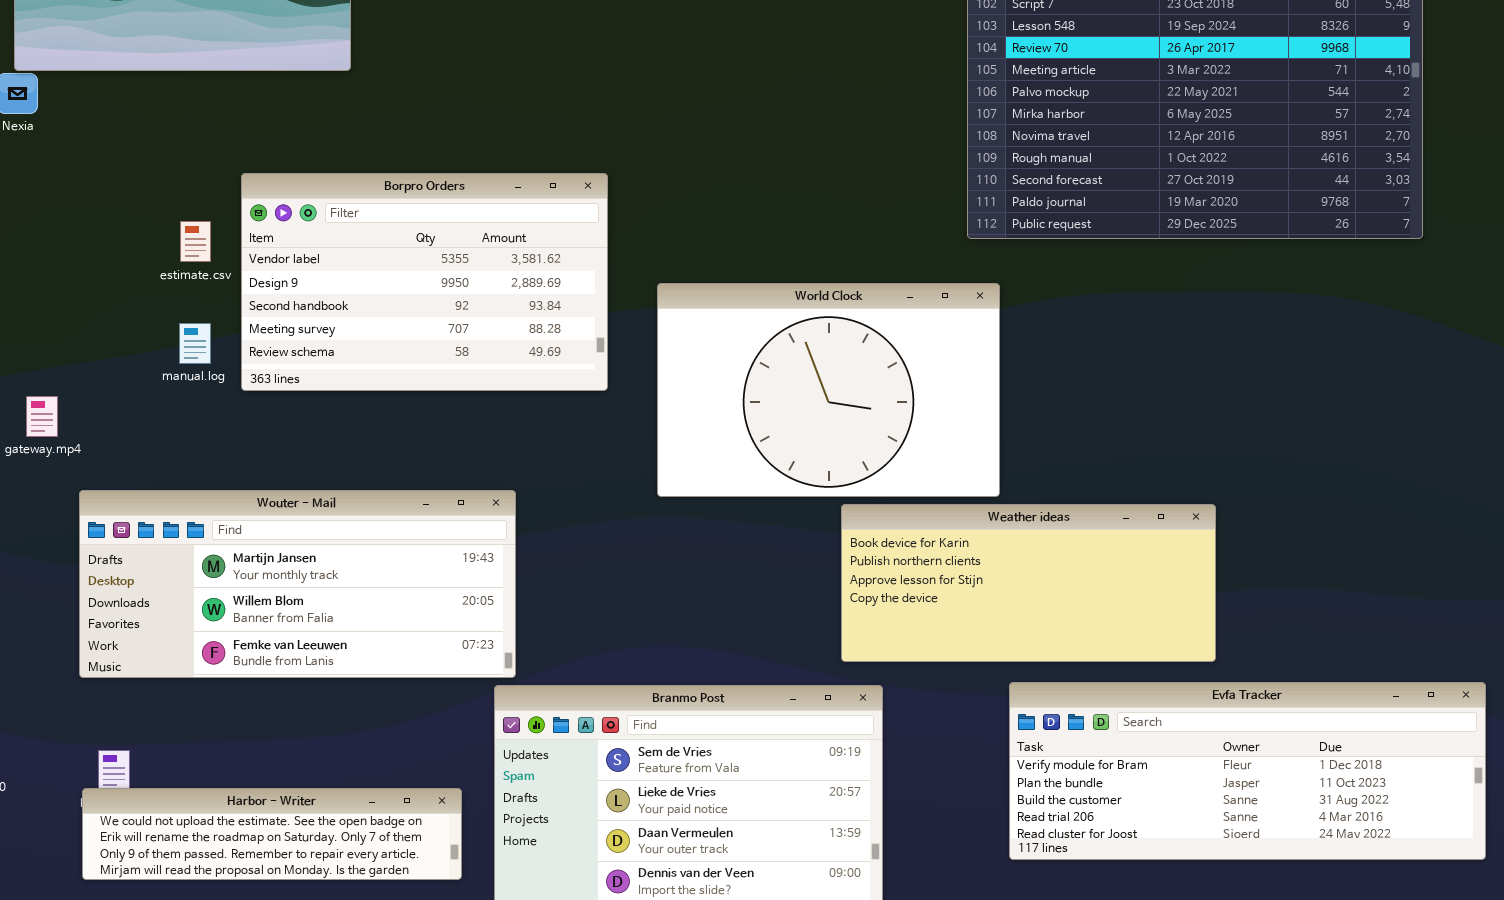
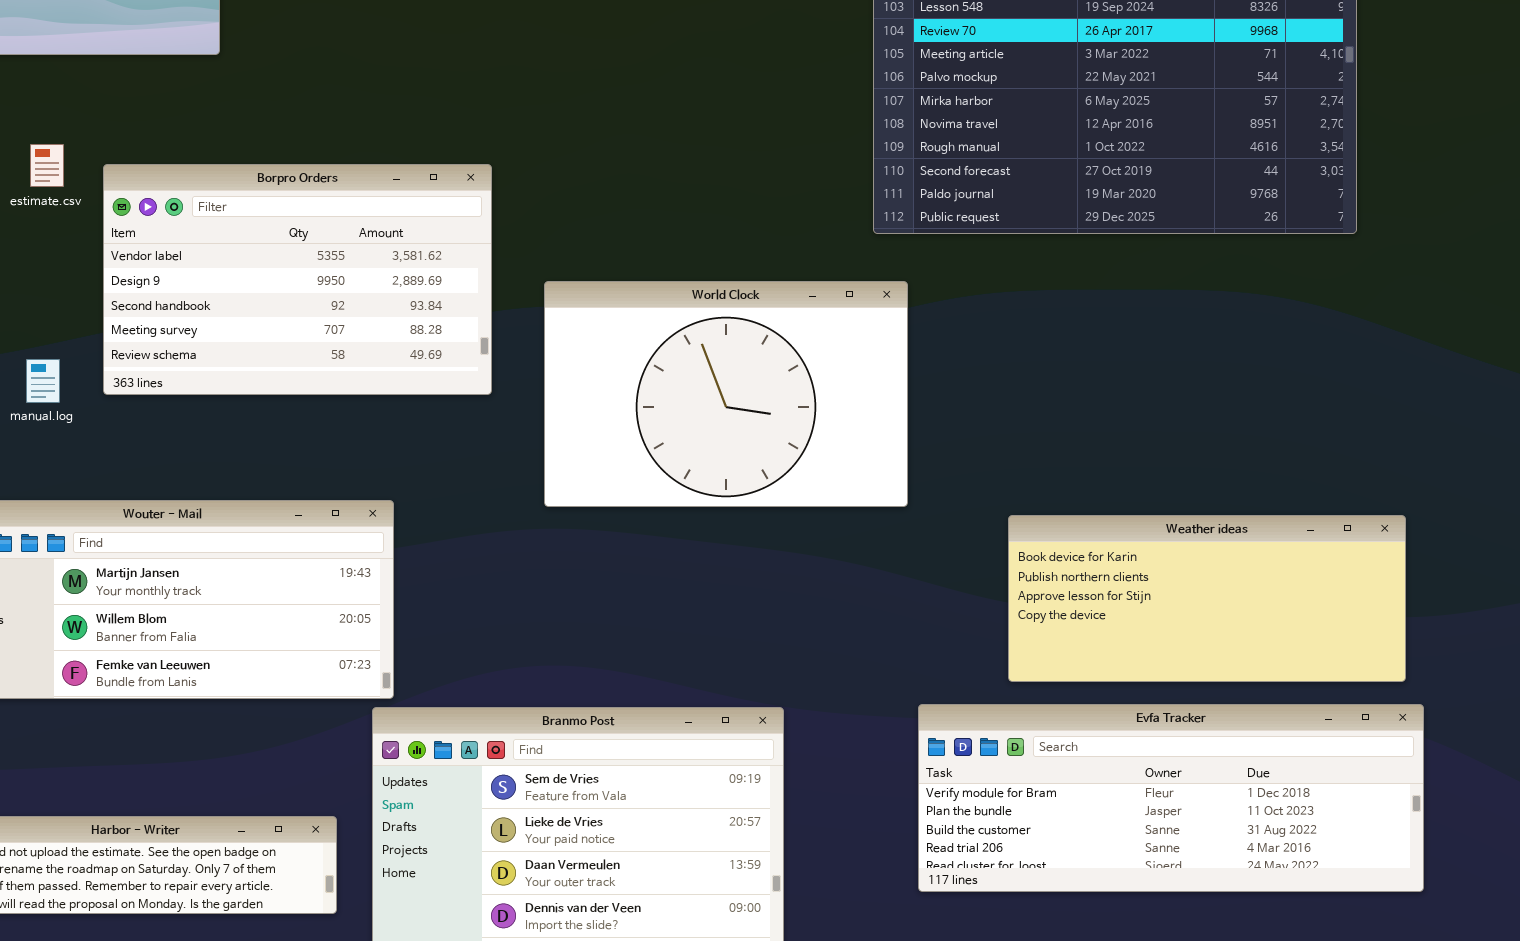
estimate.csv: [180,221,211,262] -> [30,144,64,187], moved
manual.log: [179,323,211,364] -> [26,359,60,403], moved
Weather ideas: [841,504,1216,662] -> [1008,515,1406,682], moved

